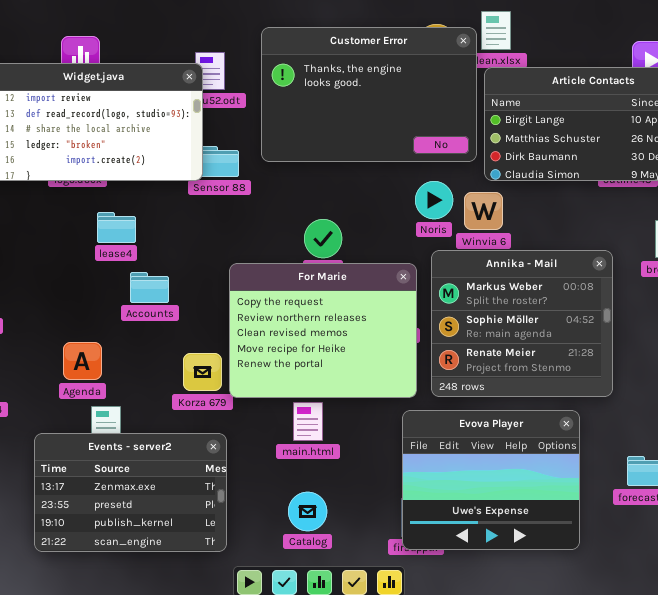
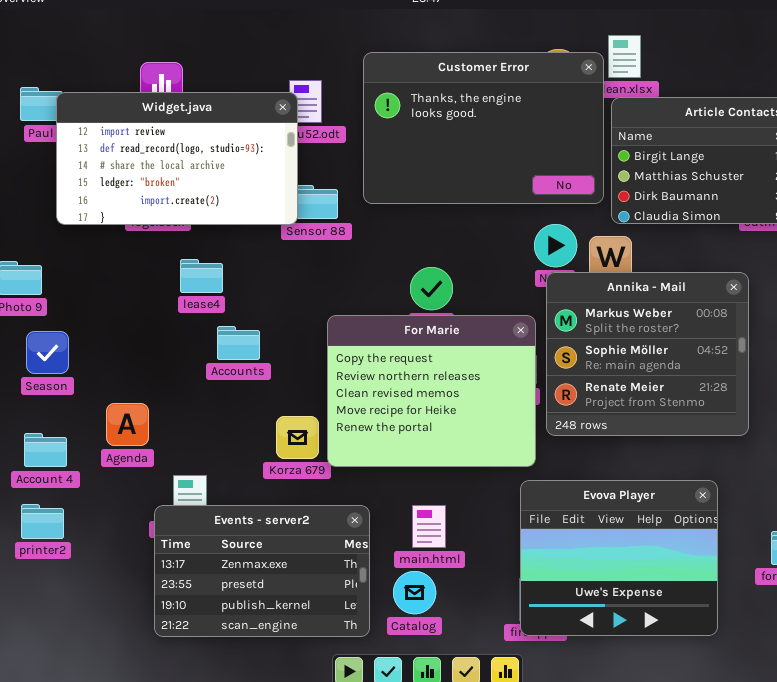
Annika - Mail: [431,250,613,397] -> [546,272,749,436], moved
Agenda: [63,342,102,380] -> [106,403,149,446], moved
main.html: [293,402,323,441] -> [412,505,446,548], moved
Events - server2: [34,433,227,552] -> [154,505,370,637], moved

